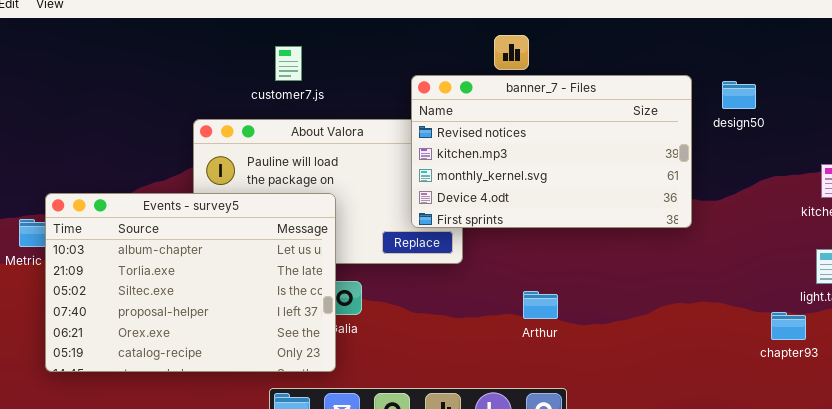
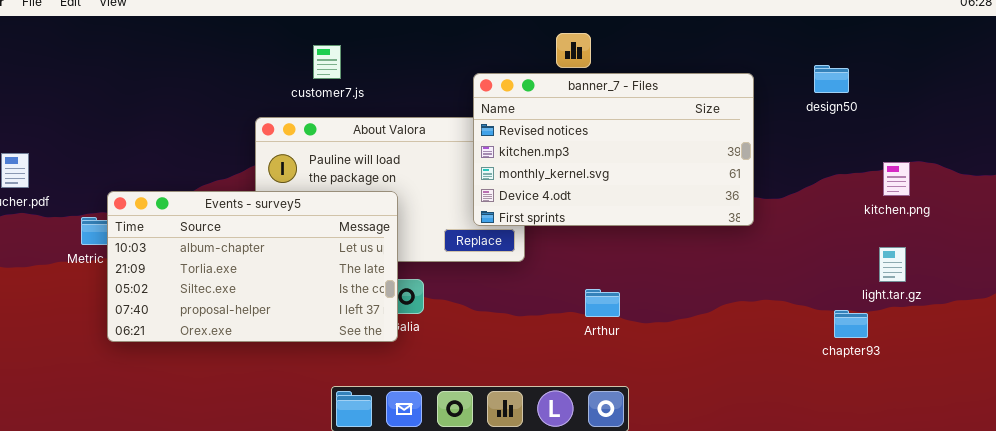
customer7.js: [275,46,302,81] -> [313,45,341,79], moved
design50: [722,81,756,109] -> [814,65,849,93], moved
Events - survey5: [45,193,336,372] -> [107,191,398,342], resized

